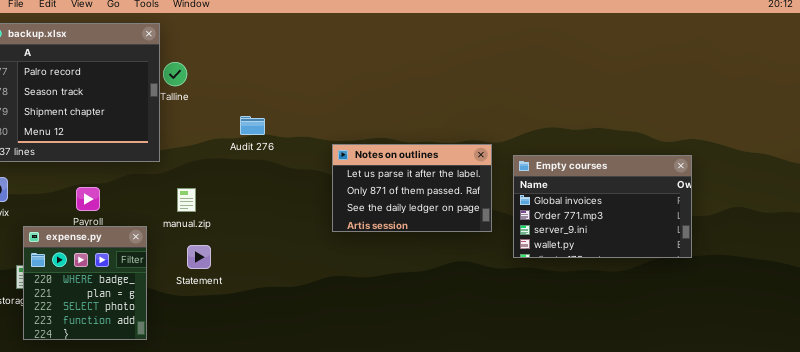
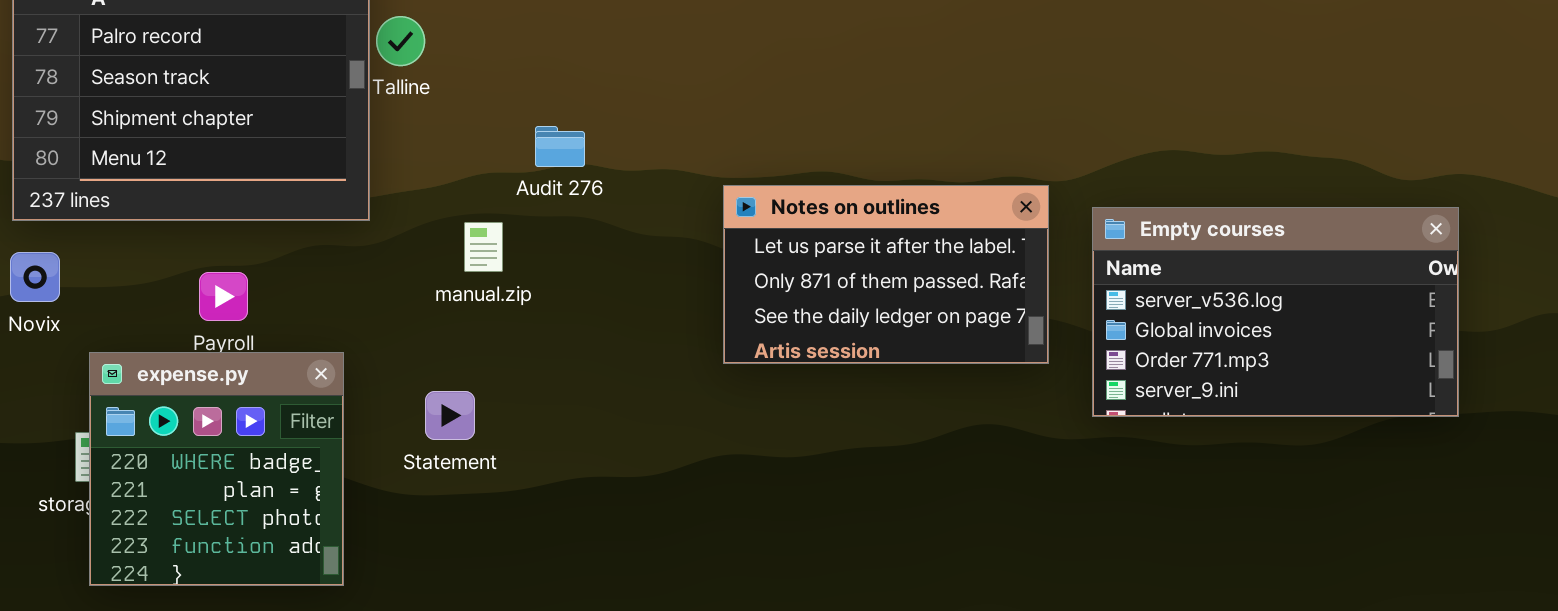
Empty courses: [513,155,692,258] -> [1092,207,1459,417], scrolled up 1 row
manual.zip: [177,188,196,212] -> [464,222,503,272], moved

